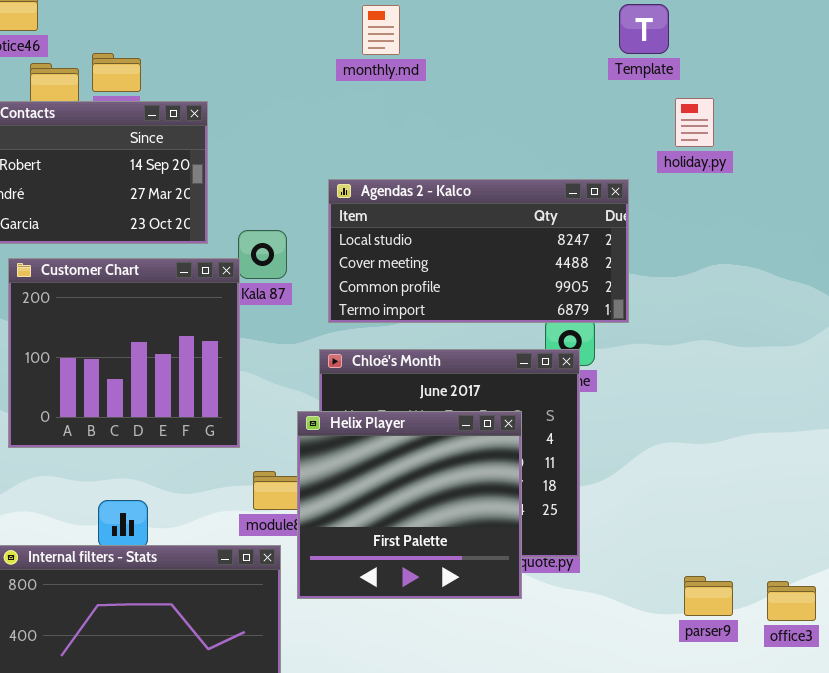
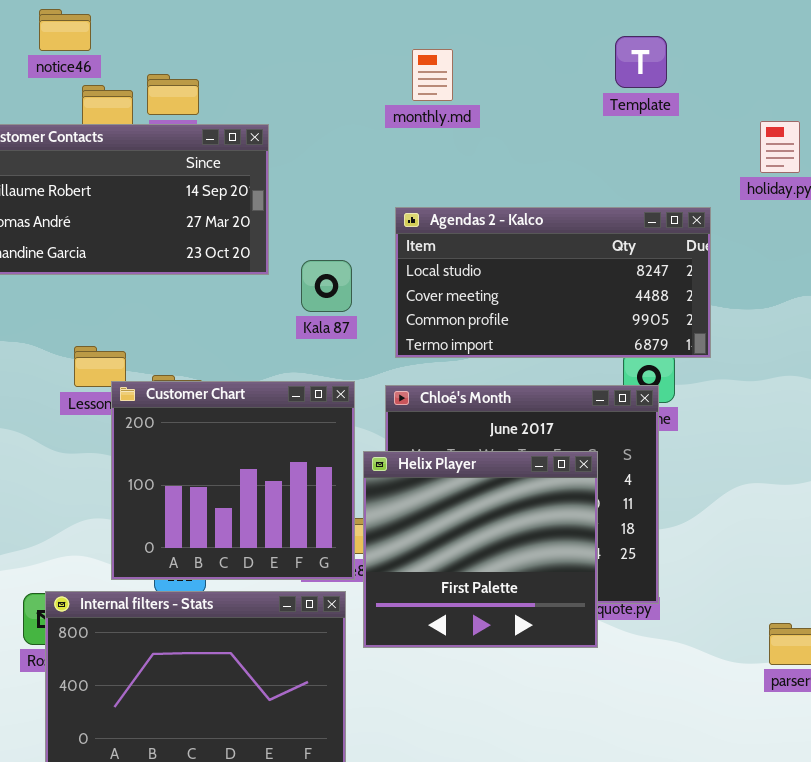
Template: [619,4,669,54] -> [615,36,667,88], moved
monthly.md: [362,5,400,55] -> [412,49,453,101], moved
Customer Chart: [8,258,240,448] -> [111,381,355,580], moved

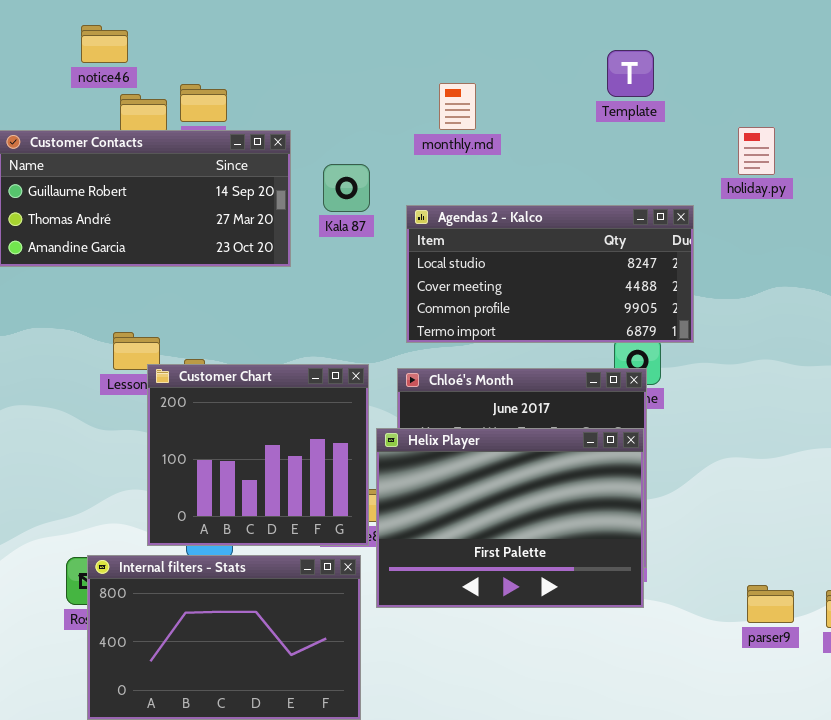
monthly.md: [412,49,453,101] -> [439,83,476,130], moved
Kala 87: [301,260,352,312] -> [323,164,370,212], moved
Helix Player: [363,451,598,648] -> [376,428,644,608], resized

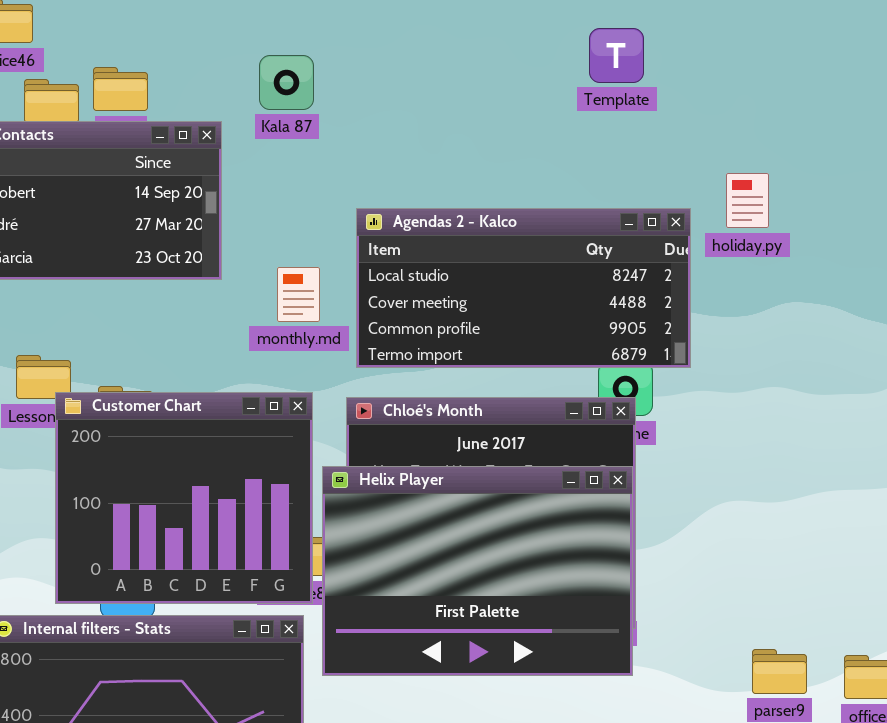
monthly.md: [439,83,476,130] -> [277,267,320,322], moved
holiday.py: [738,127,775,175] -> [726,173,769,228], moved
Kala 87: [323,164,370,212] -> [259,55,314,110], moved

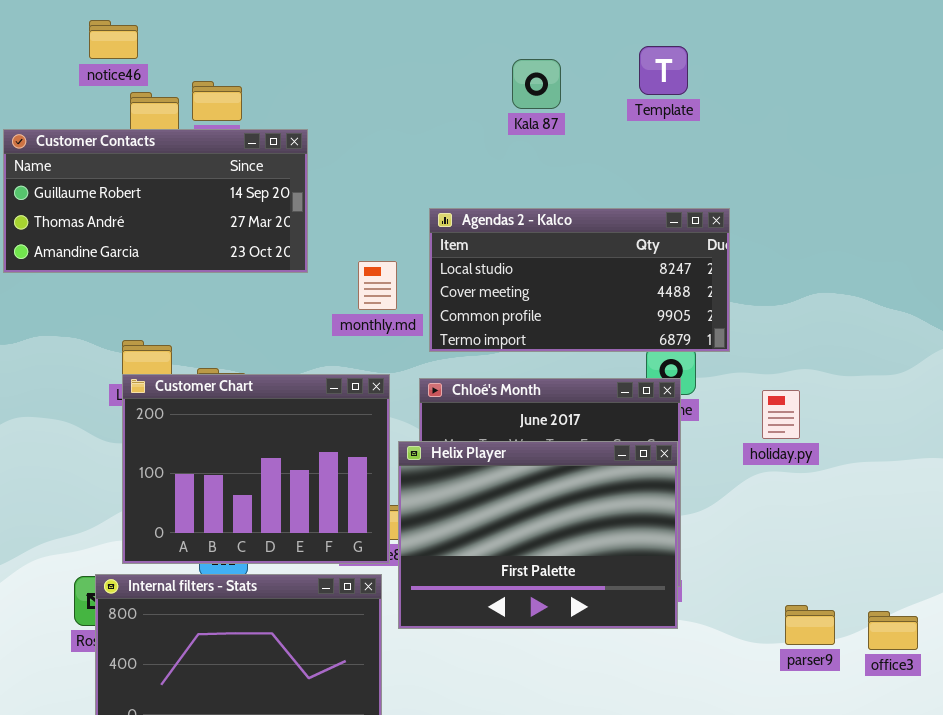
Kala 87: [259,55,314,110] -> [512,59,561,109], moved
holiday.py: [726,173,769,228] -> [762,390,800,439], moved
Customer Chart: [55,392,313,604] -> [122,374,390,564], resized

